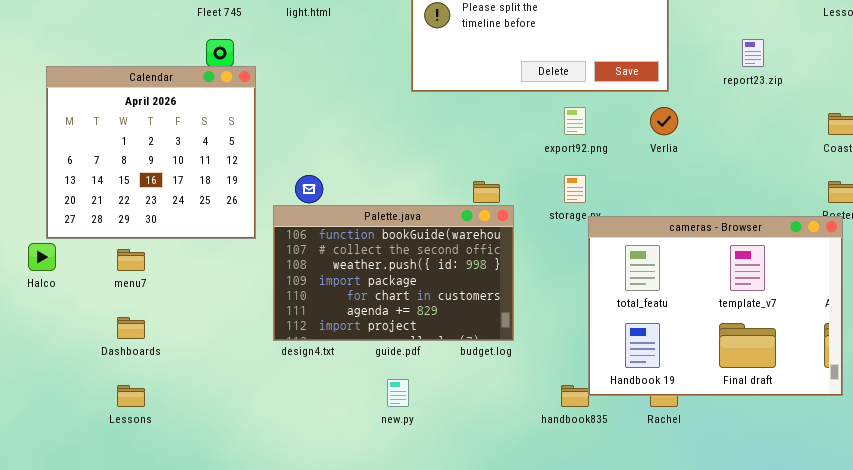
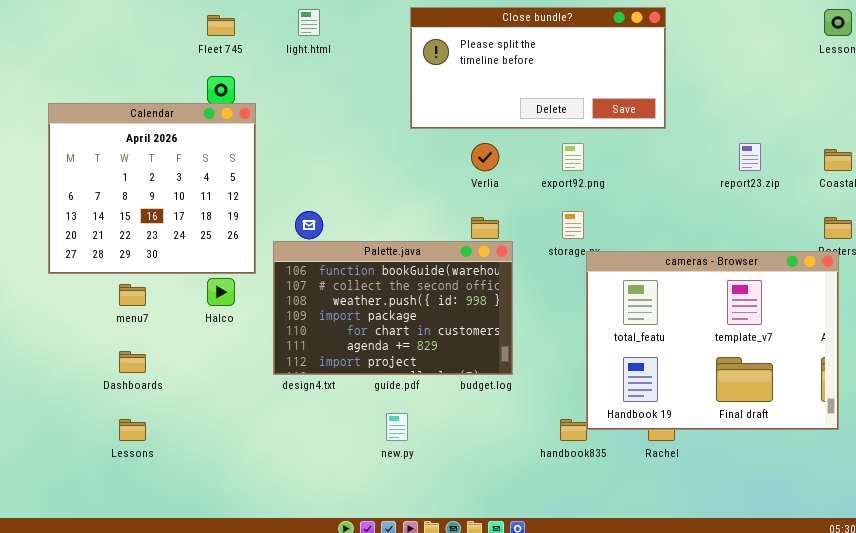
report23.zip: [742,39,764,67] -> [739,143,761,171], moved
Verlia: [650,107,678,135] -> [471,143,499,171], moved
Halco: [28,243,56,271] -> [207,278,235,306], moved

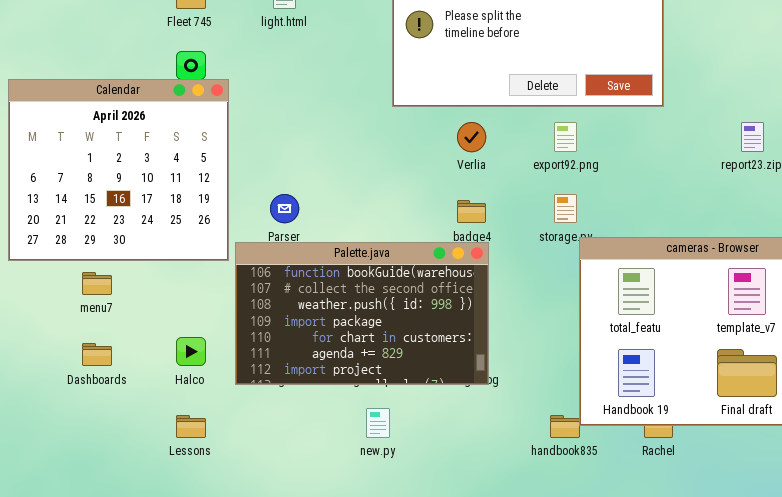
Palette.java: [273,241,513,375] -> [235,242,489,385], moved
Halco: [207,278,235,306] -> [176,337,206,366], moved
Lessons: [119,419,146,441] -> [176,415,206,438], moved

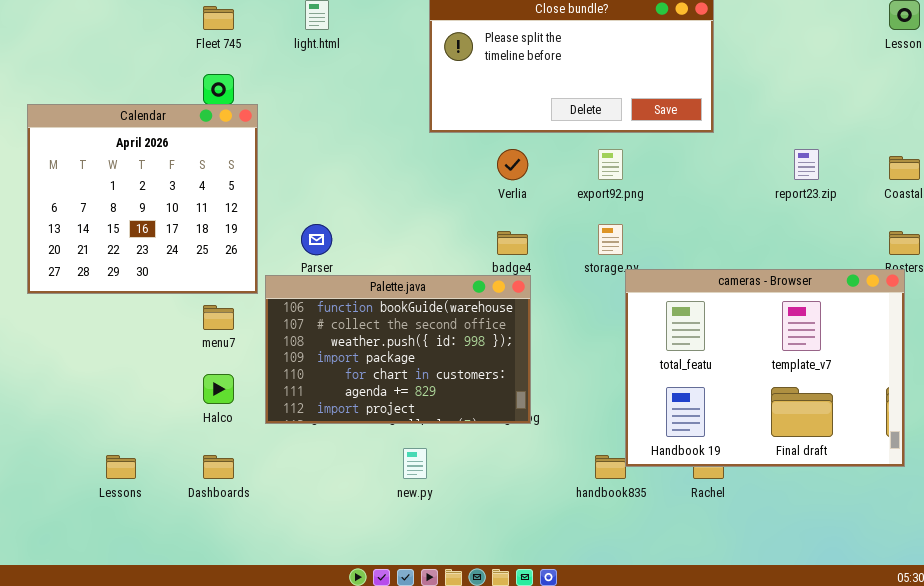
menu7: [82,272,112,295] -> [203,305,234,330], moved
Dashboards: [82,343,112,366] -> [203,455,234,479], moved
Lessons: [176,415,206,438] -> [106,455,136,479], moved

